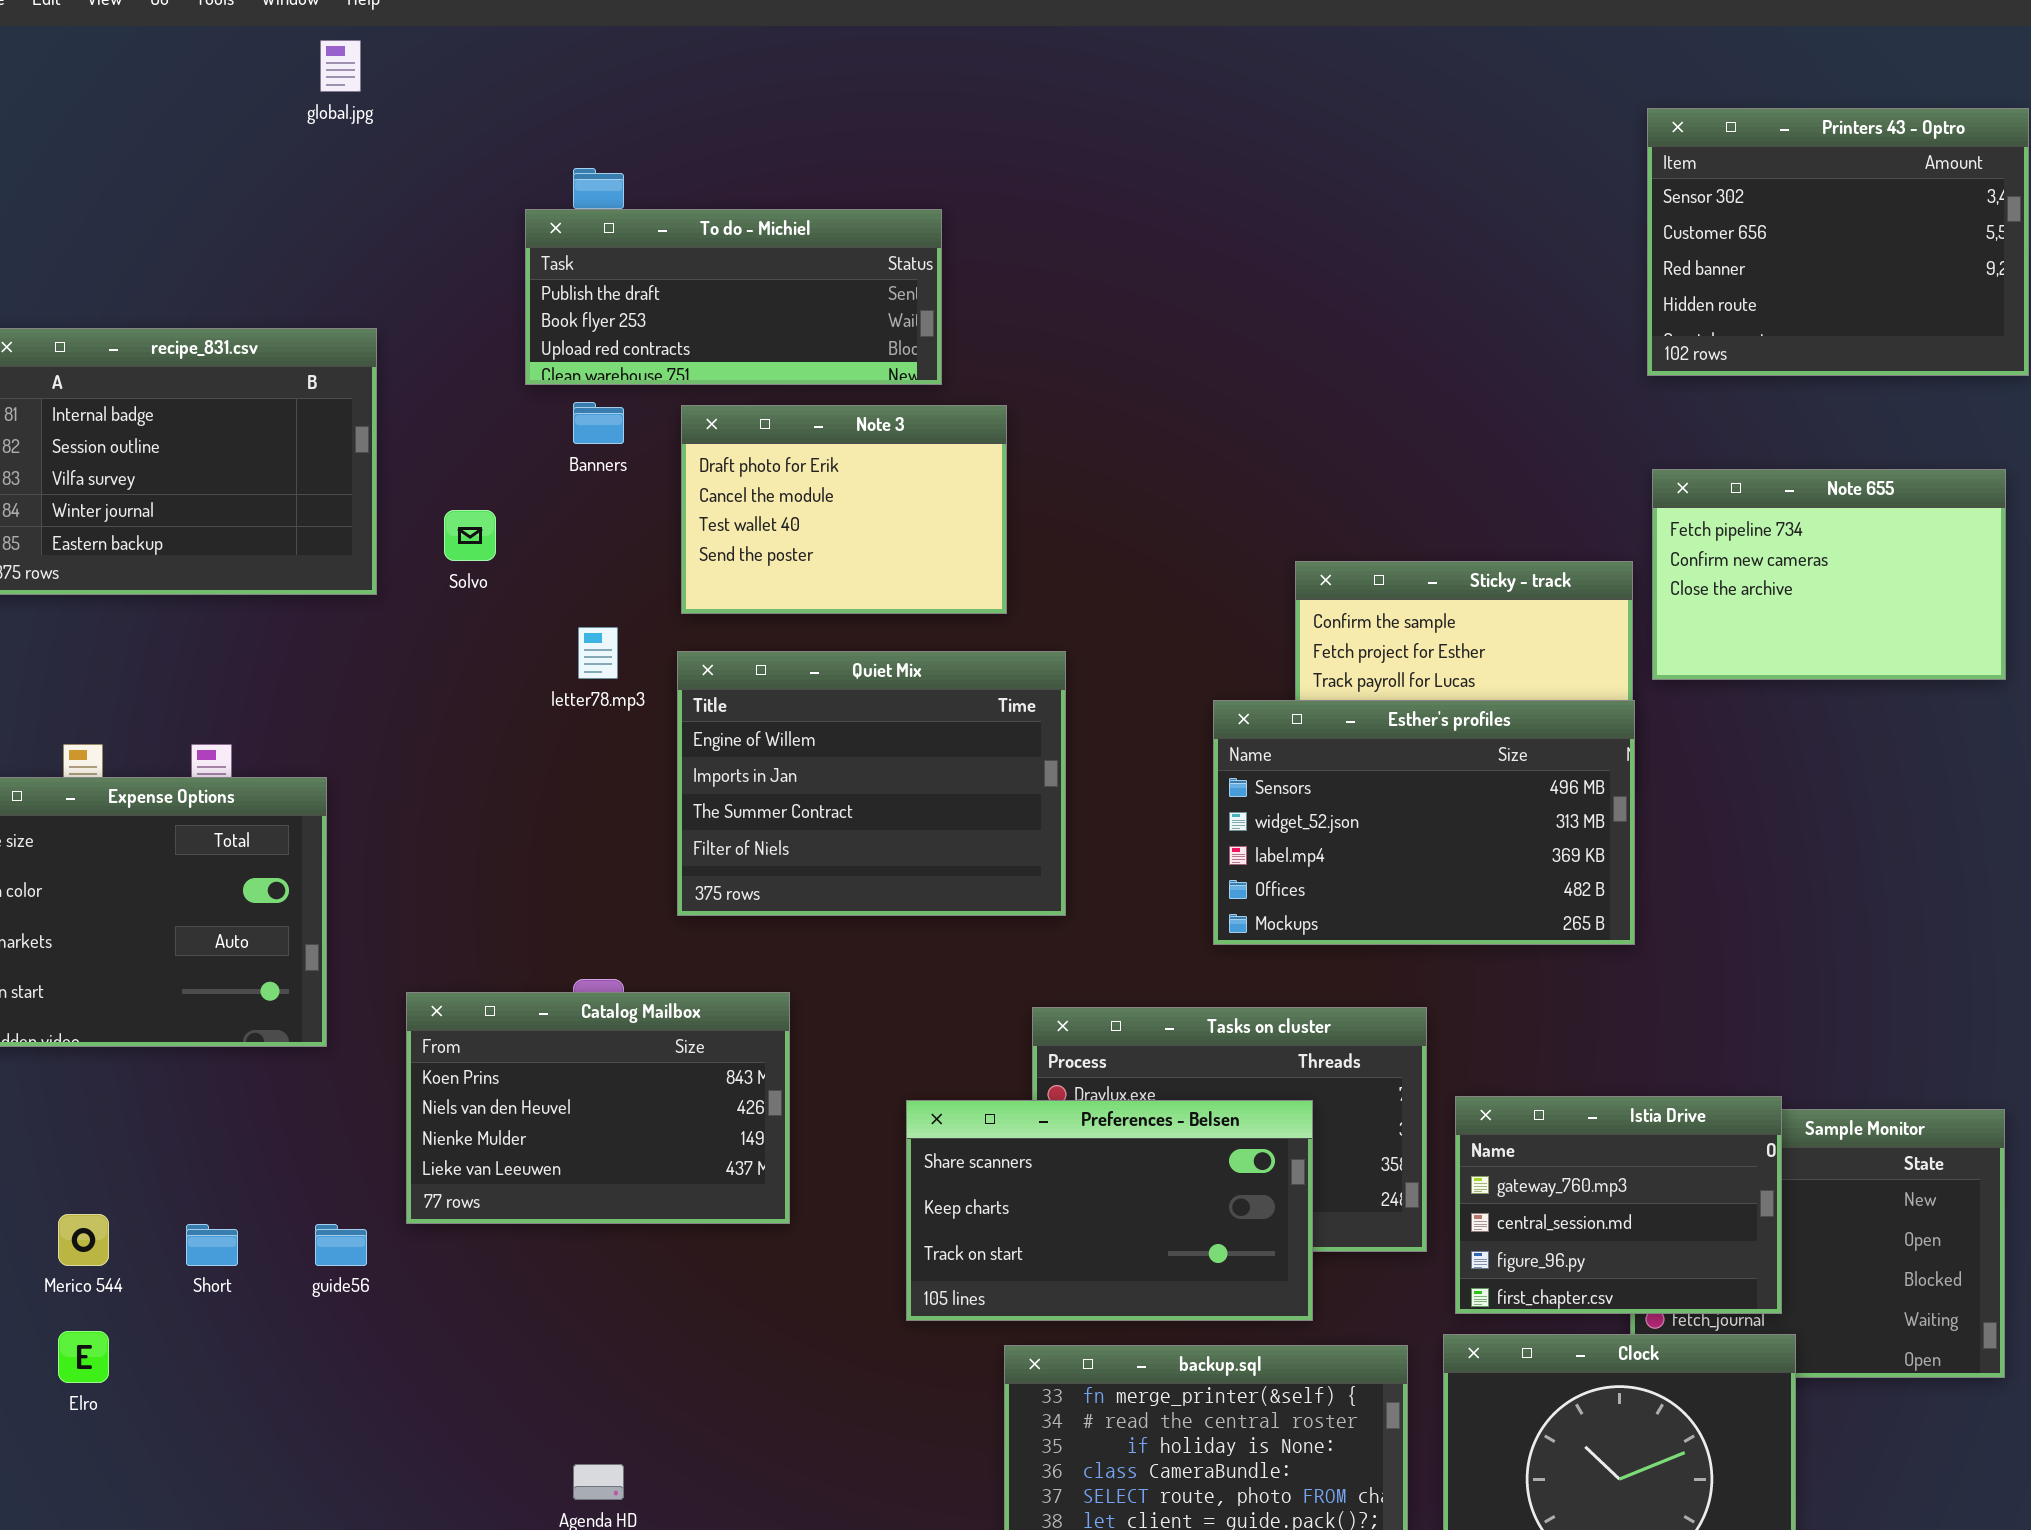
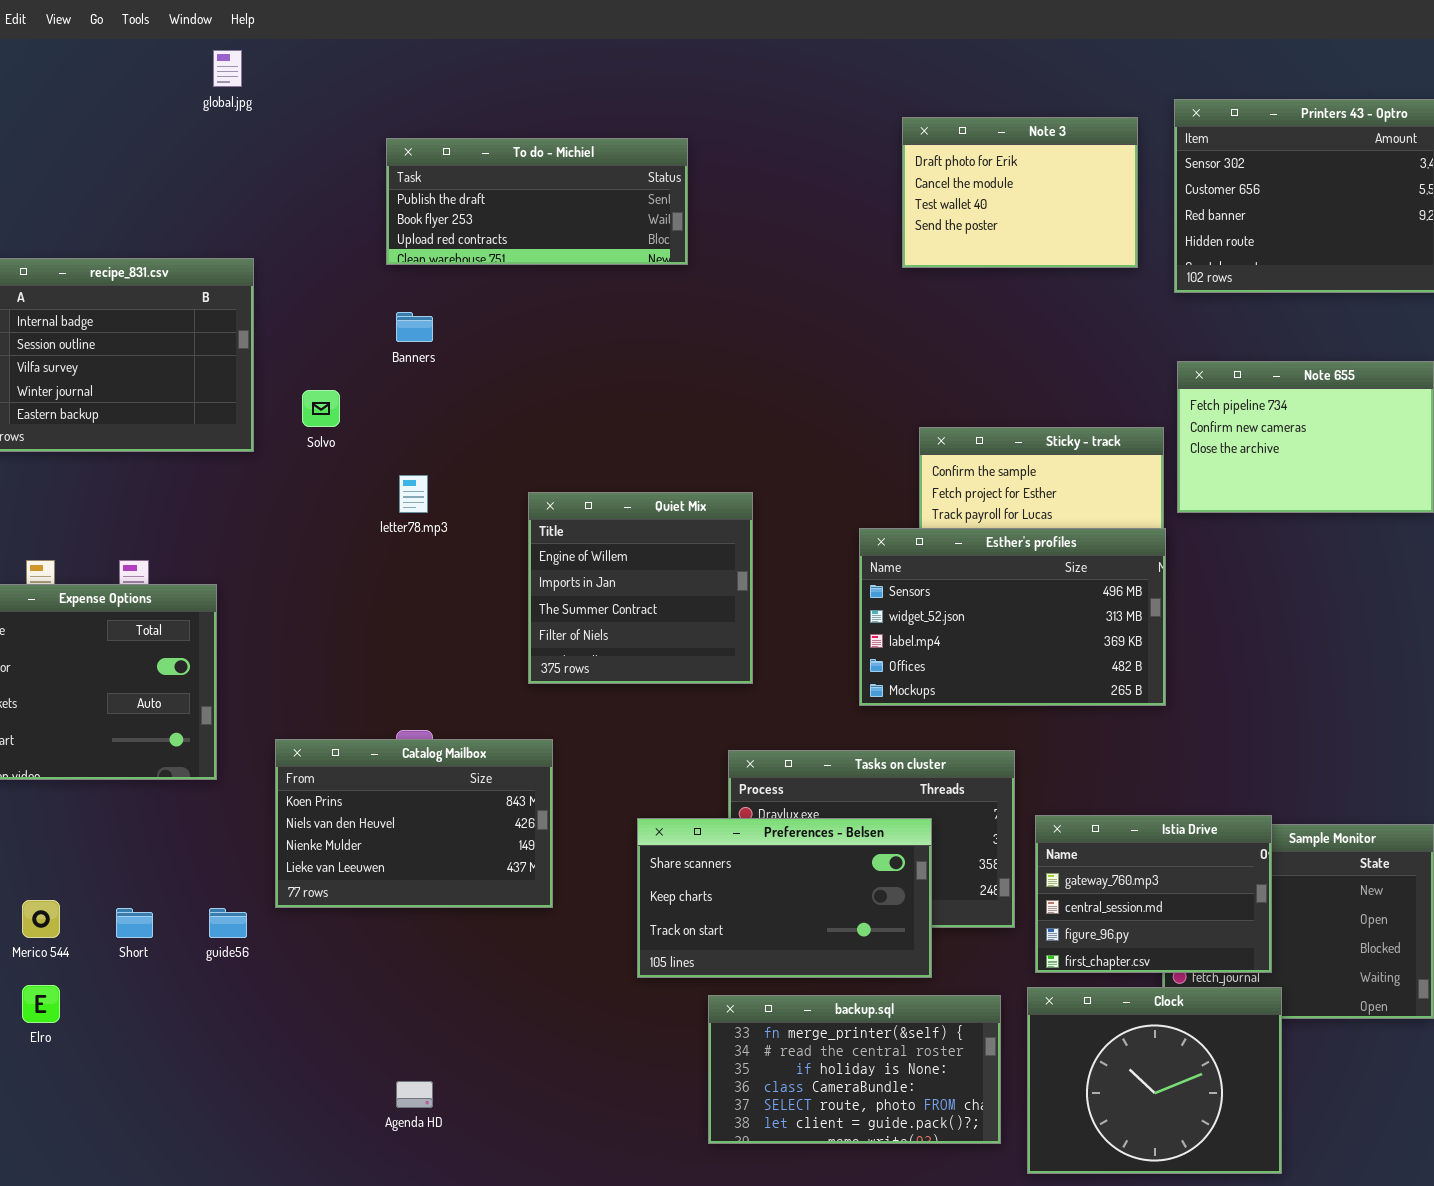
To do - Michiel: [525,209,942,385] -> [386,138,688,265], moved
Note 3: [681,405,1007,614] -> [902,117,1138,268], moved
Quiet Mix: [677,651,1066,916] -> [528,492,753,684], resized

